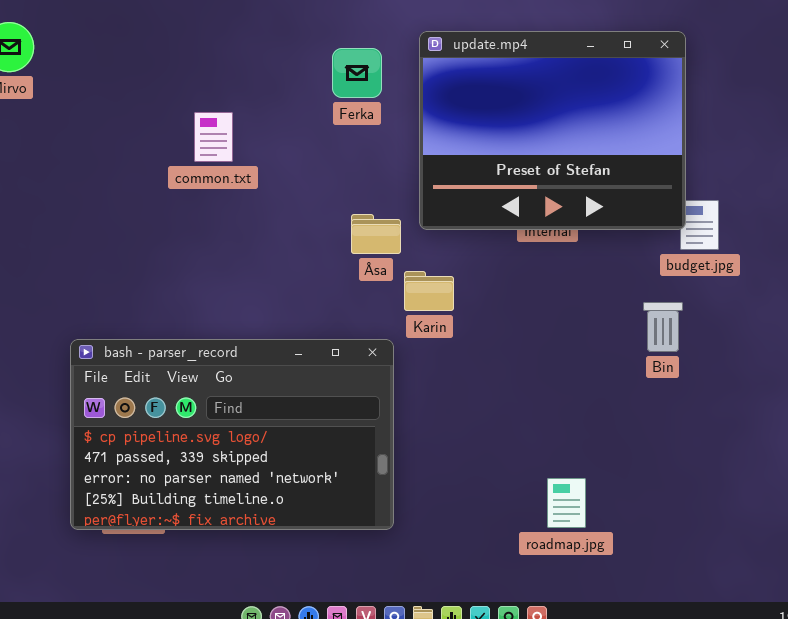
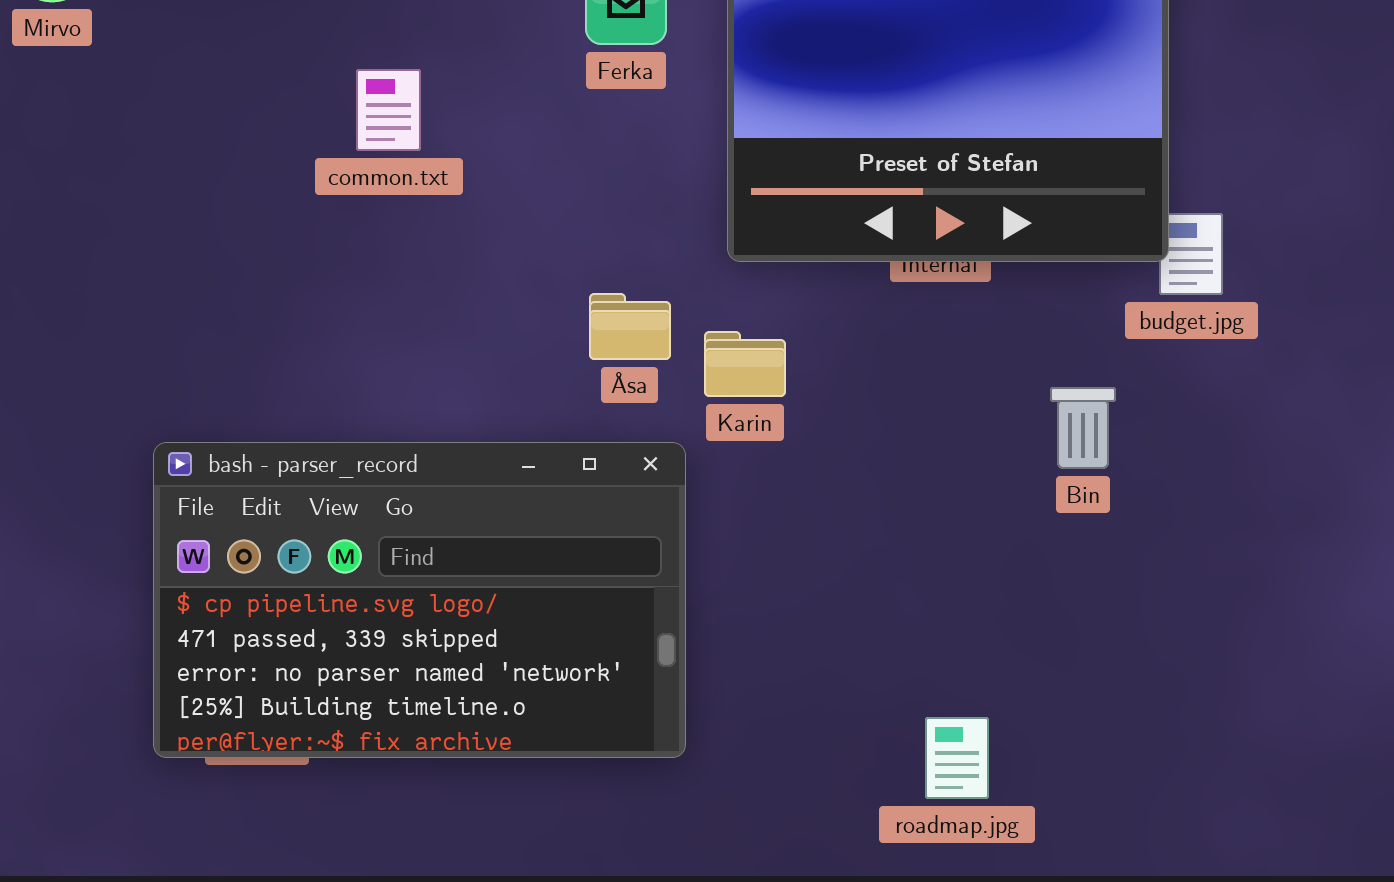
Åsa: [351,214,401,254] -> [589,293,671,360], moved
Bin: [643,302,683,352] -> [1050,387,1116,469], moved
roadmap.jpg: [547,478,586,528] -> [925,717,989,799], moved

